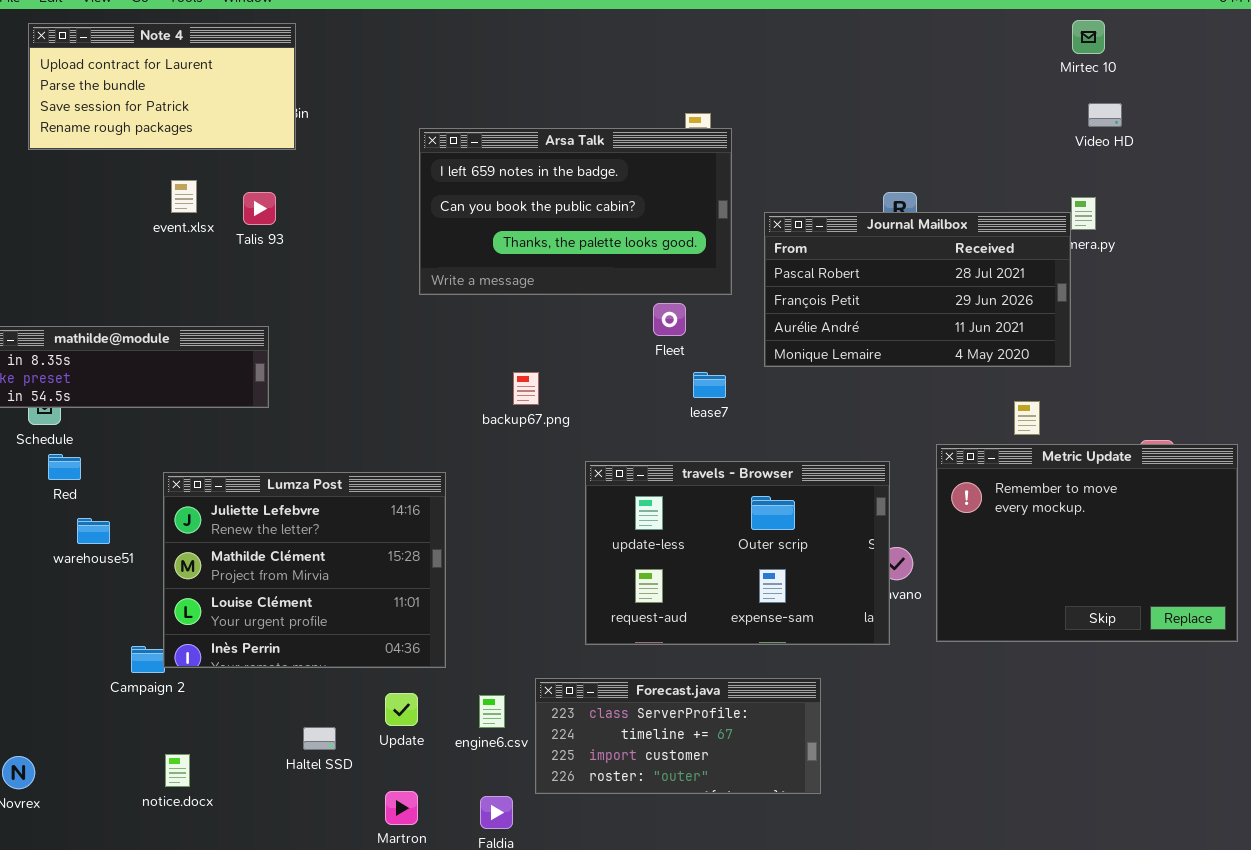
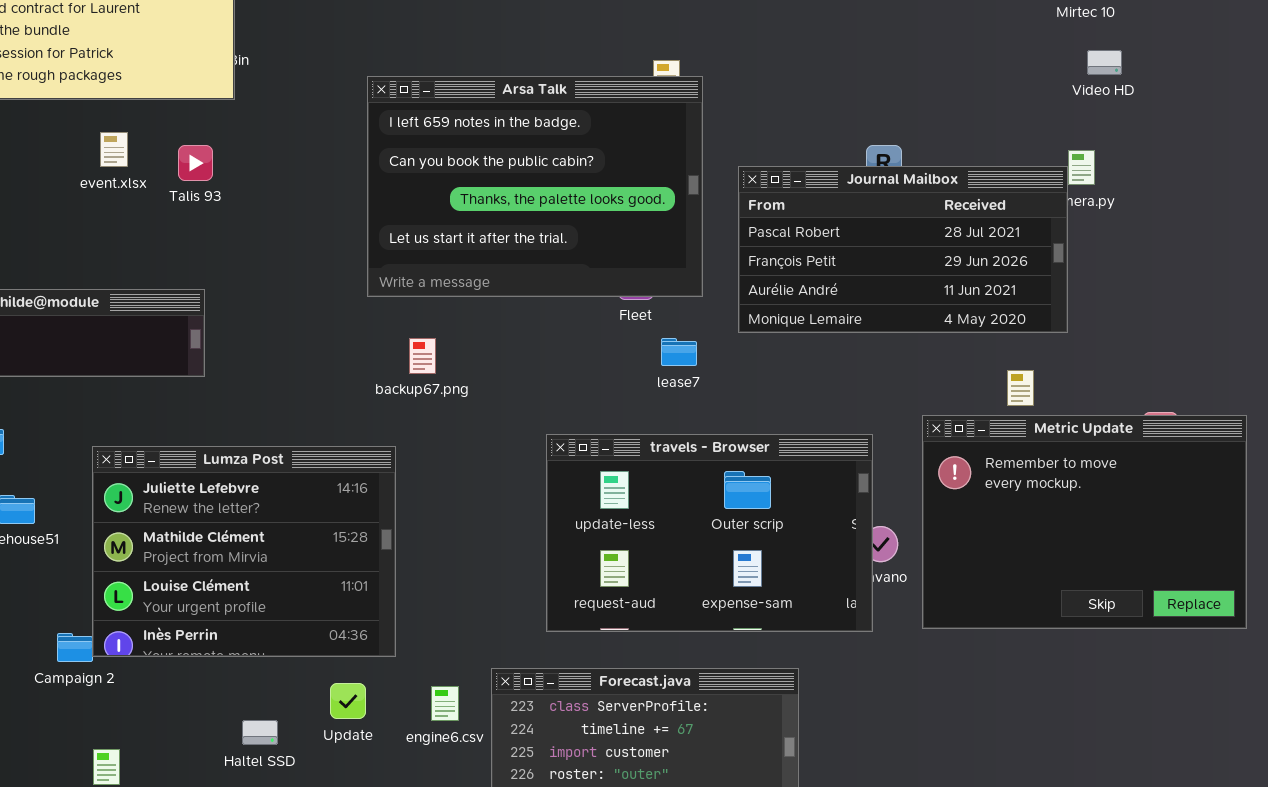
Arsa Talk: [419,128,732,295] -> [367,76,703,297], resized
backup67.png: [513,372,539,405] -> [409,338,436,374], moved

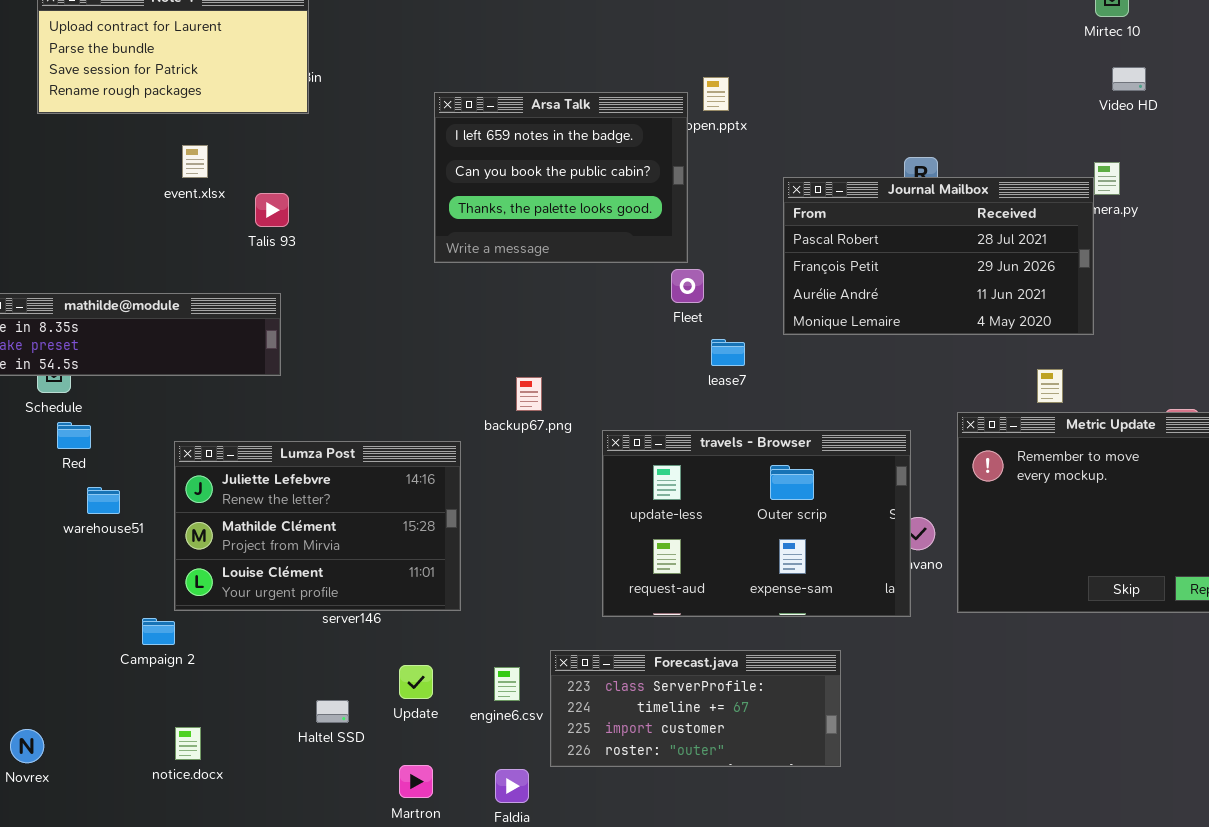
Arsa Talk: [367,76,703,297] -> [434,92,688,263], resized
Talis 93: [178,145,213,181] -> [255,193,289,227], moved
backup67.png: [409,338,436,374] -> [516,377,542,411], moved
Lumza Post: [92,446,396,657] -> [174,441,461,611], resized

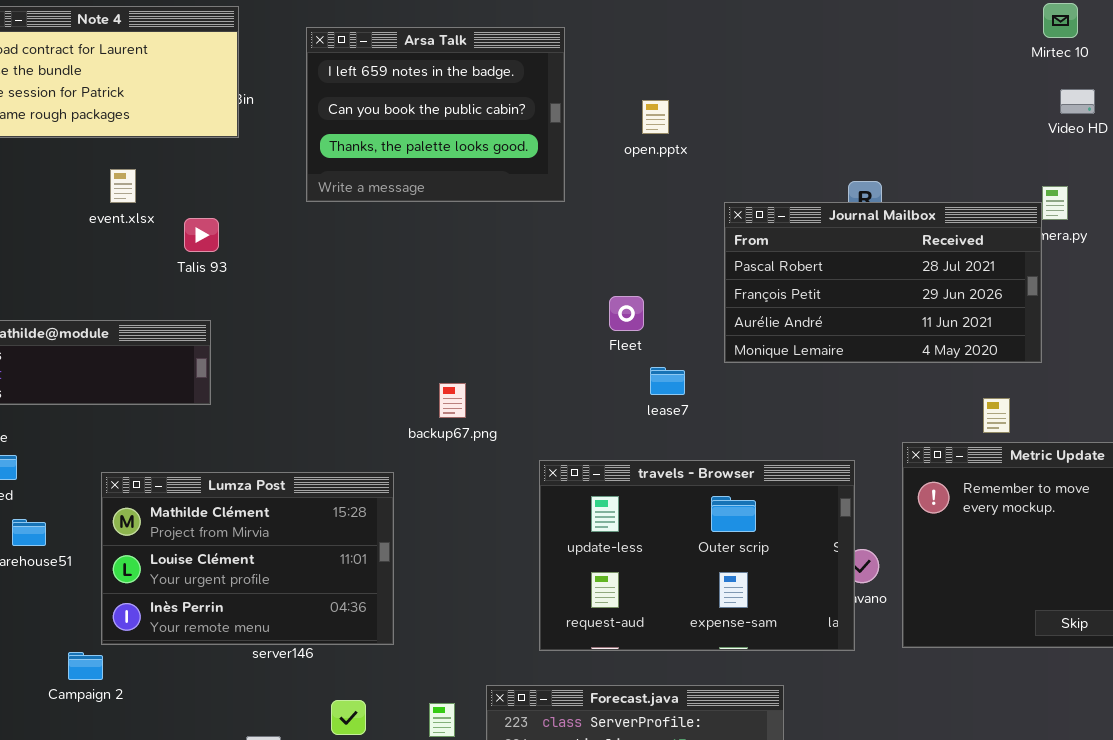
Arsa Talk: [434,92,688,263] -> [306,27,565,202], moved
backup67.png: [516,377,542,411] -> [439,383,466,418], moved
Lumza Post: [174,441,461,611] -> [101,472,394,645], scrolled down 1 row

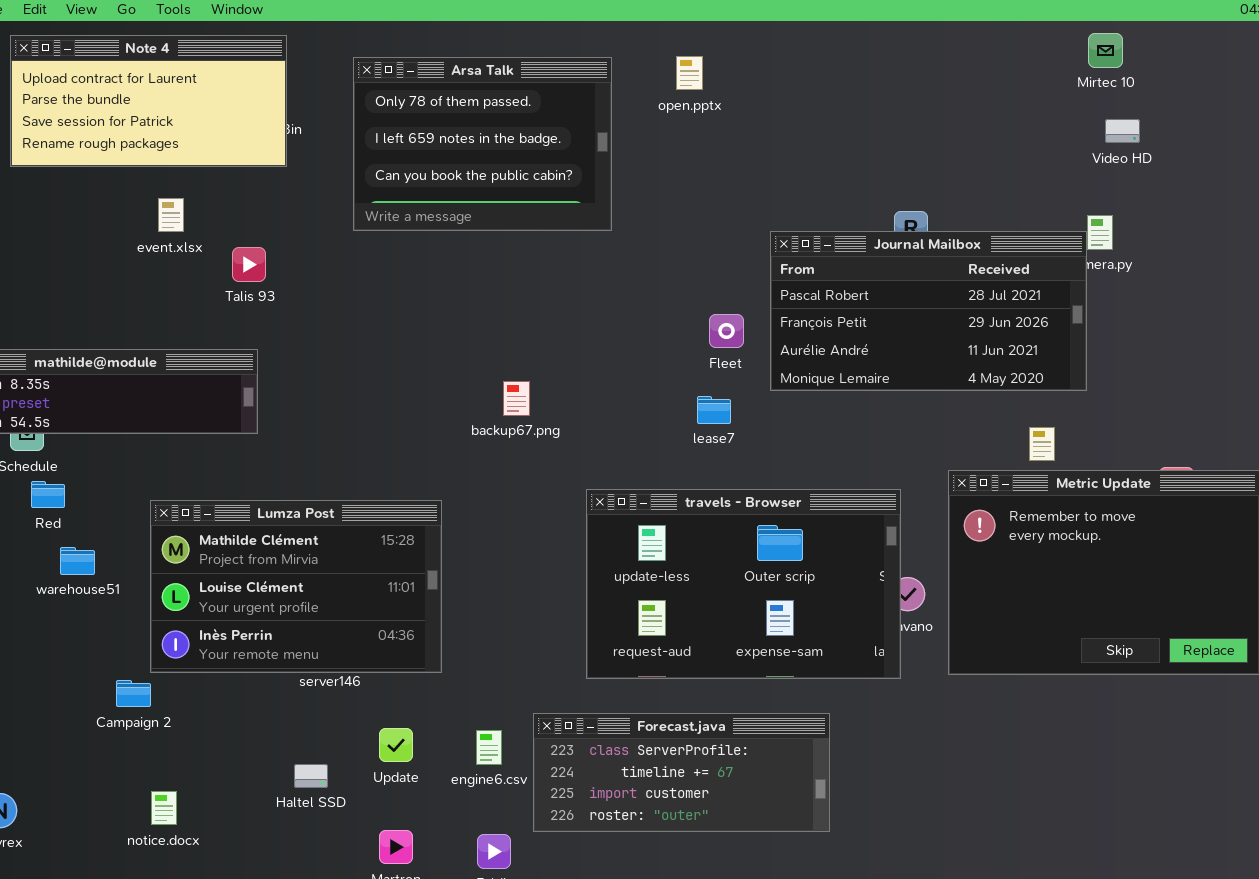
Arsa Talk: [306,27,565,202] -> [353,57,612,231], scrolled up 1 row
open.pptx: [642,100,669,134] -> [676,56,703,90], moved
Fleet: [609,296,644,331] -> [709,314,744,348], moved
backup67.png: [439,383,466,418] -> [503,381,530,416], moved

